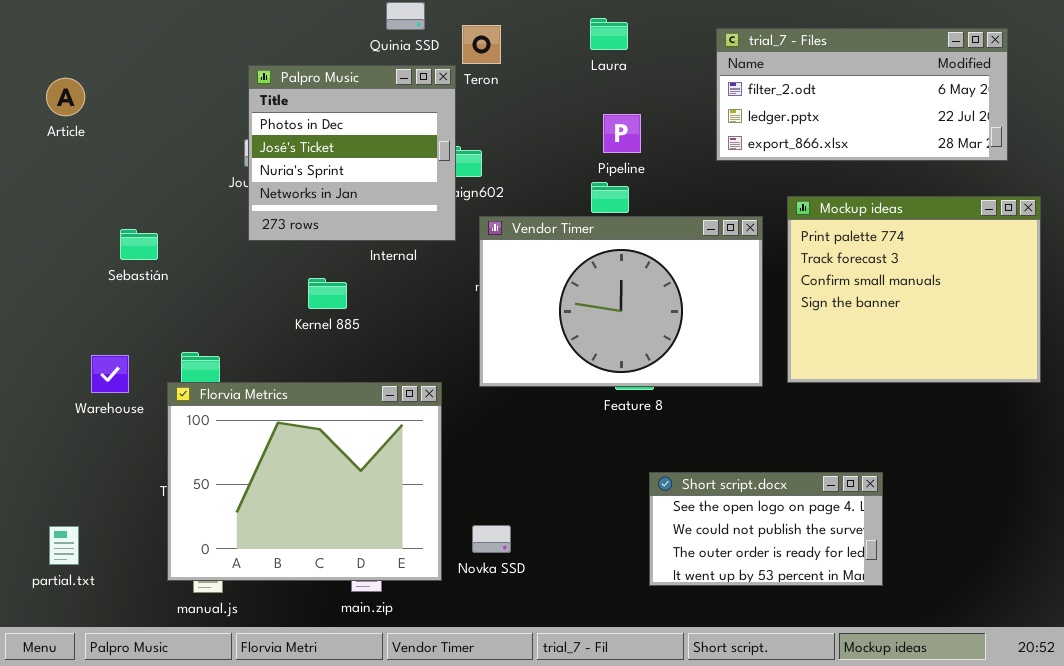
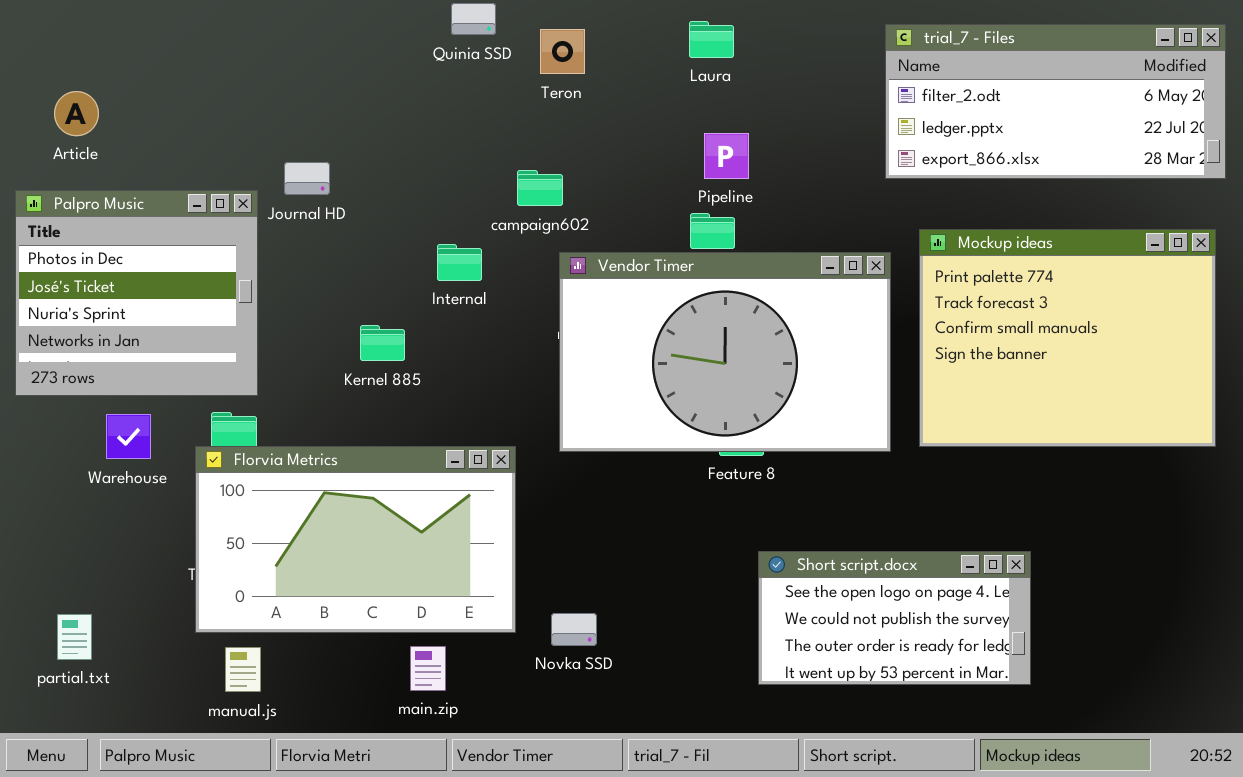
trial_7 - Files: [716,28,1008,161] -> [885,24,1226,179], moved
Palpro Music: [248,65,456,241] -> [15,190,258,396], moved
Florvia Metrics: [167,382,442,581] -> [195,446,516,633], resized

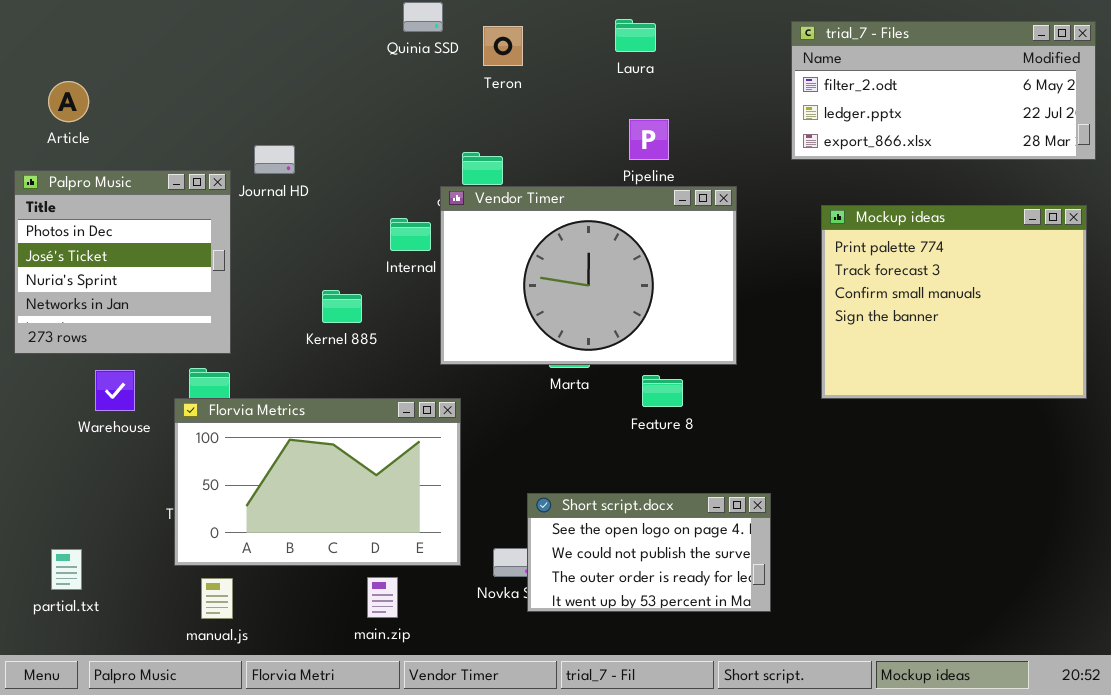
Vendor Timer: [559,252,891,452] -> [440,186,737,365], moved
Short script.docx: [758,551,1031,685] -> [527,493,771,612], moved

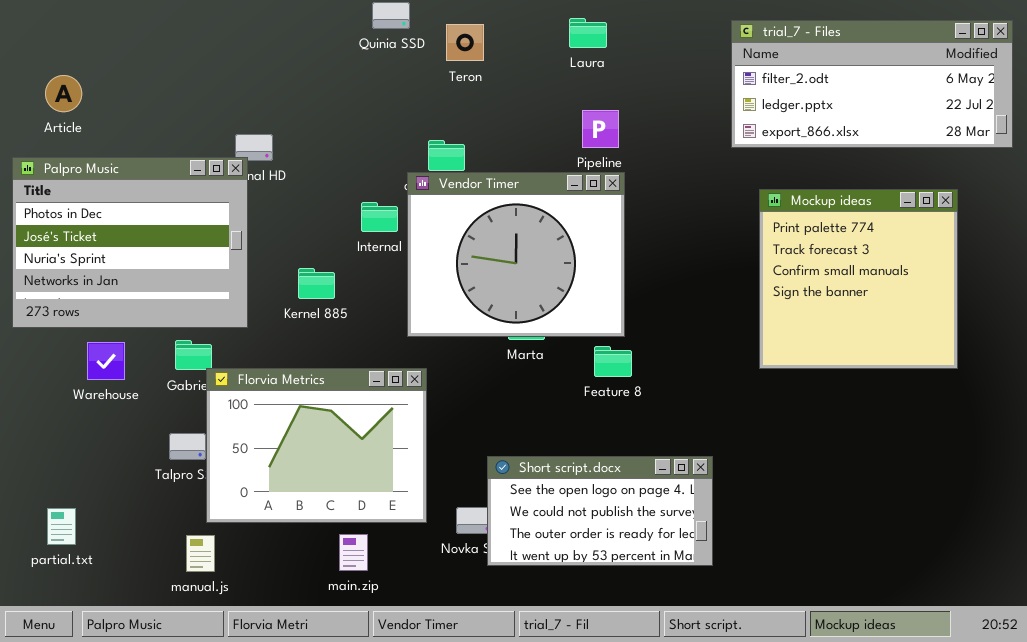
Palpro Music: [14,170,231,354] -> [12,157,248,328], resized
Vendor Timer: [440,186,737,365] -> [407,172,625,337], resized
Mockup ideas: [821,205,1087,399] -> [759,189,958,369], resized
Florvia Metrics: [174,398,461,566] -> [206,368,427,523], resized

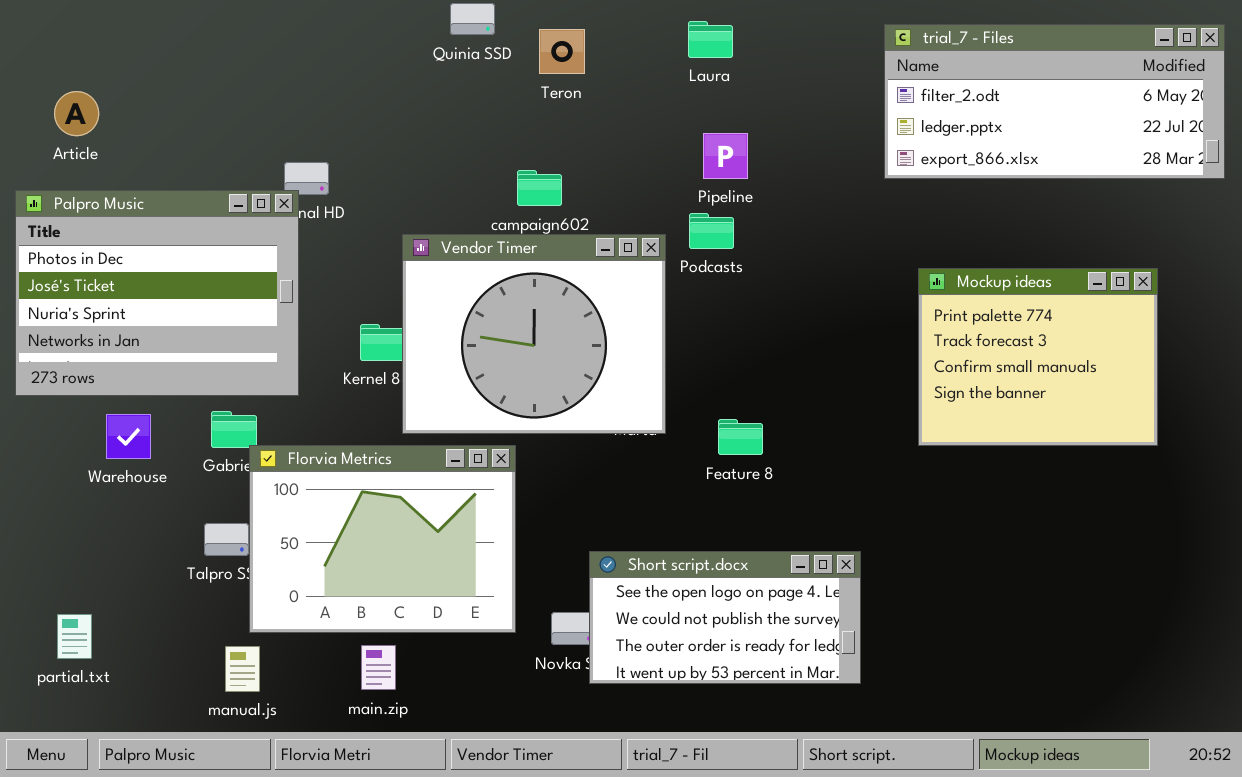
Vendor Timer: [407,172,625,337] -> [402,234,666,434], moved
Mockup ideas: [759,189,958,369] -> [918,268,1158,446], resized
main.zip: [339,534,368,571] -> [361,645,396,690], moved

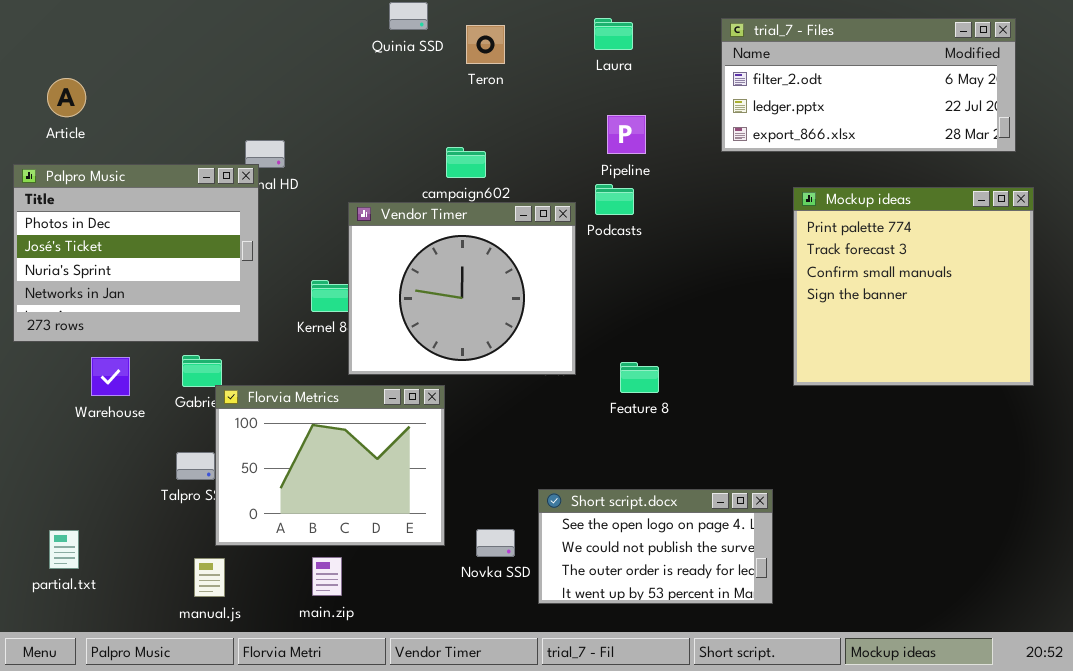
trial_7 - Files: [884,24,1225,179] -> [721,18,1016,152], moved
Mockup ideas: [918,268,1158,446] -> [793,187,1034,386], resized
Short script.docx: [589,551,861,684] -> [538,489,773,604], moved

